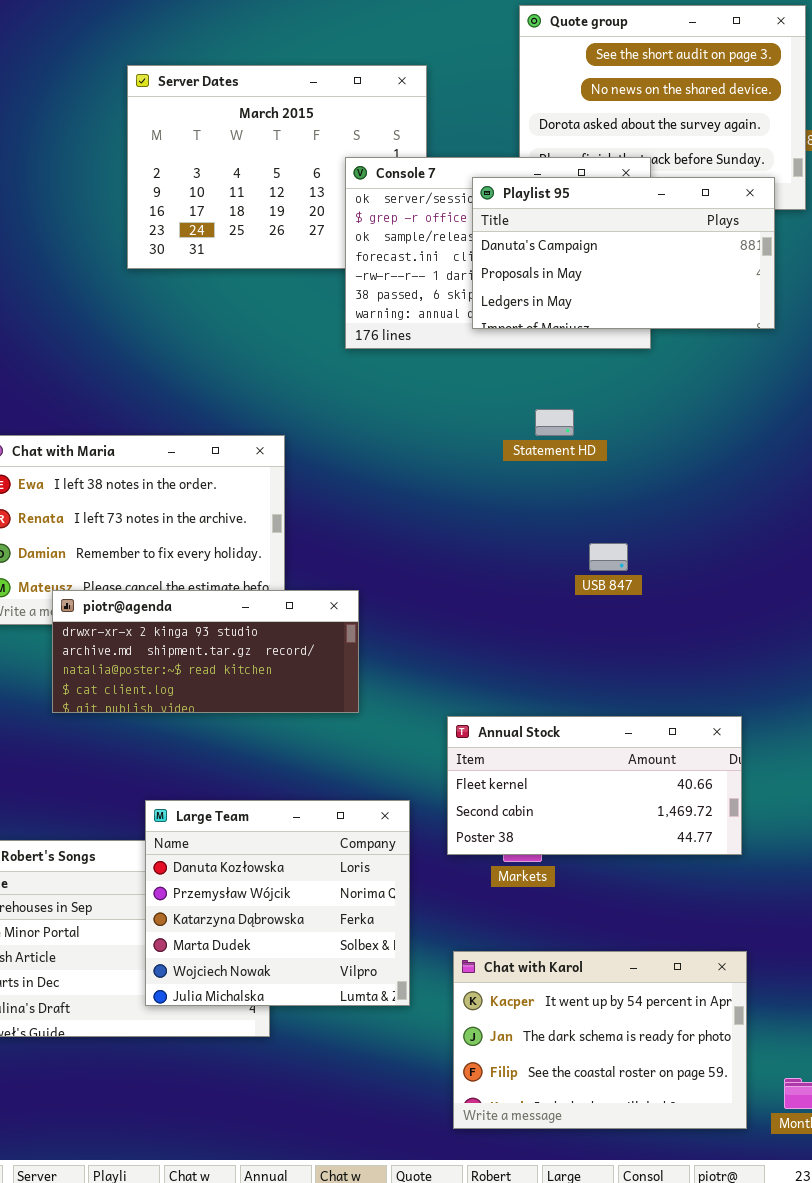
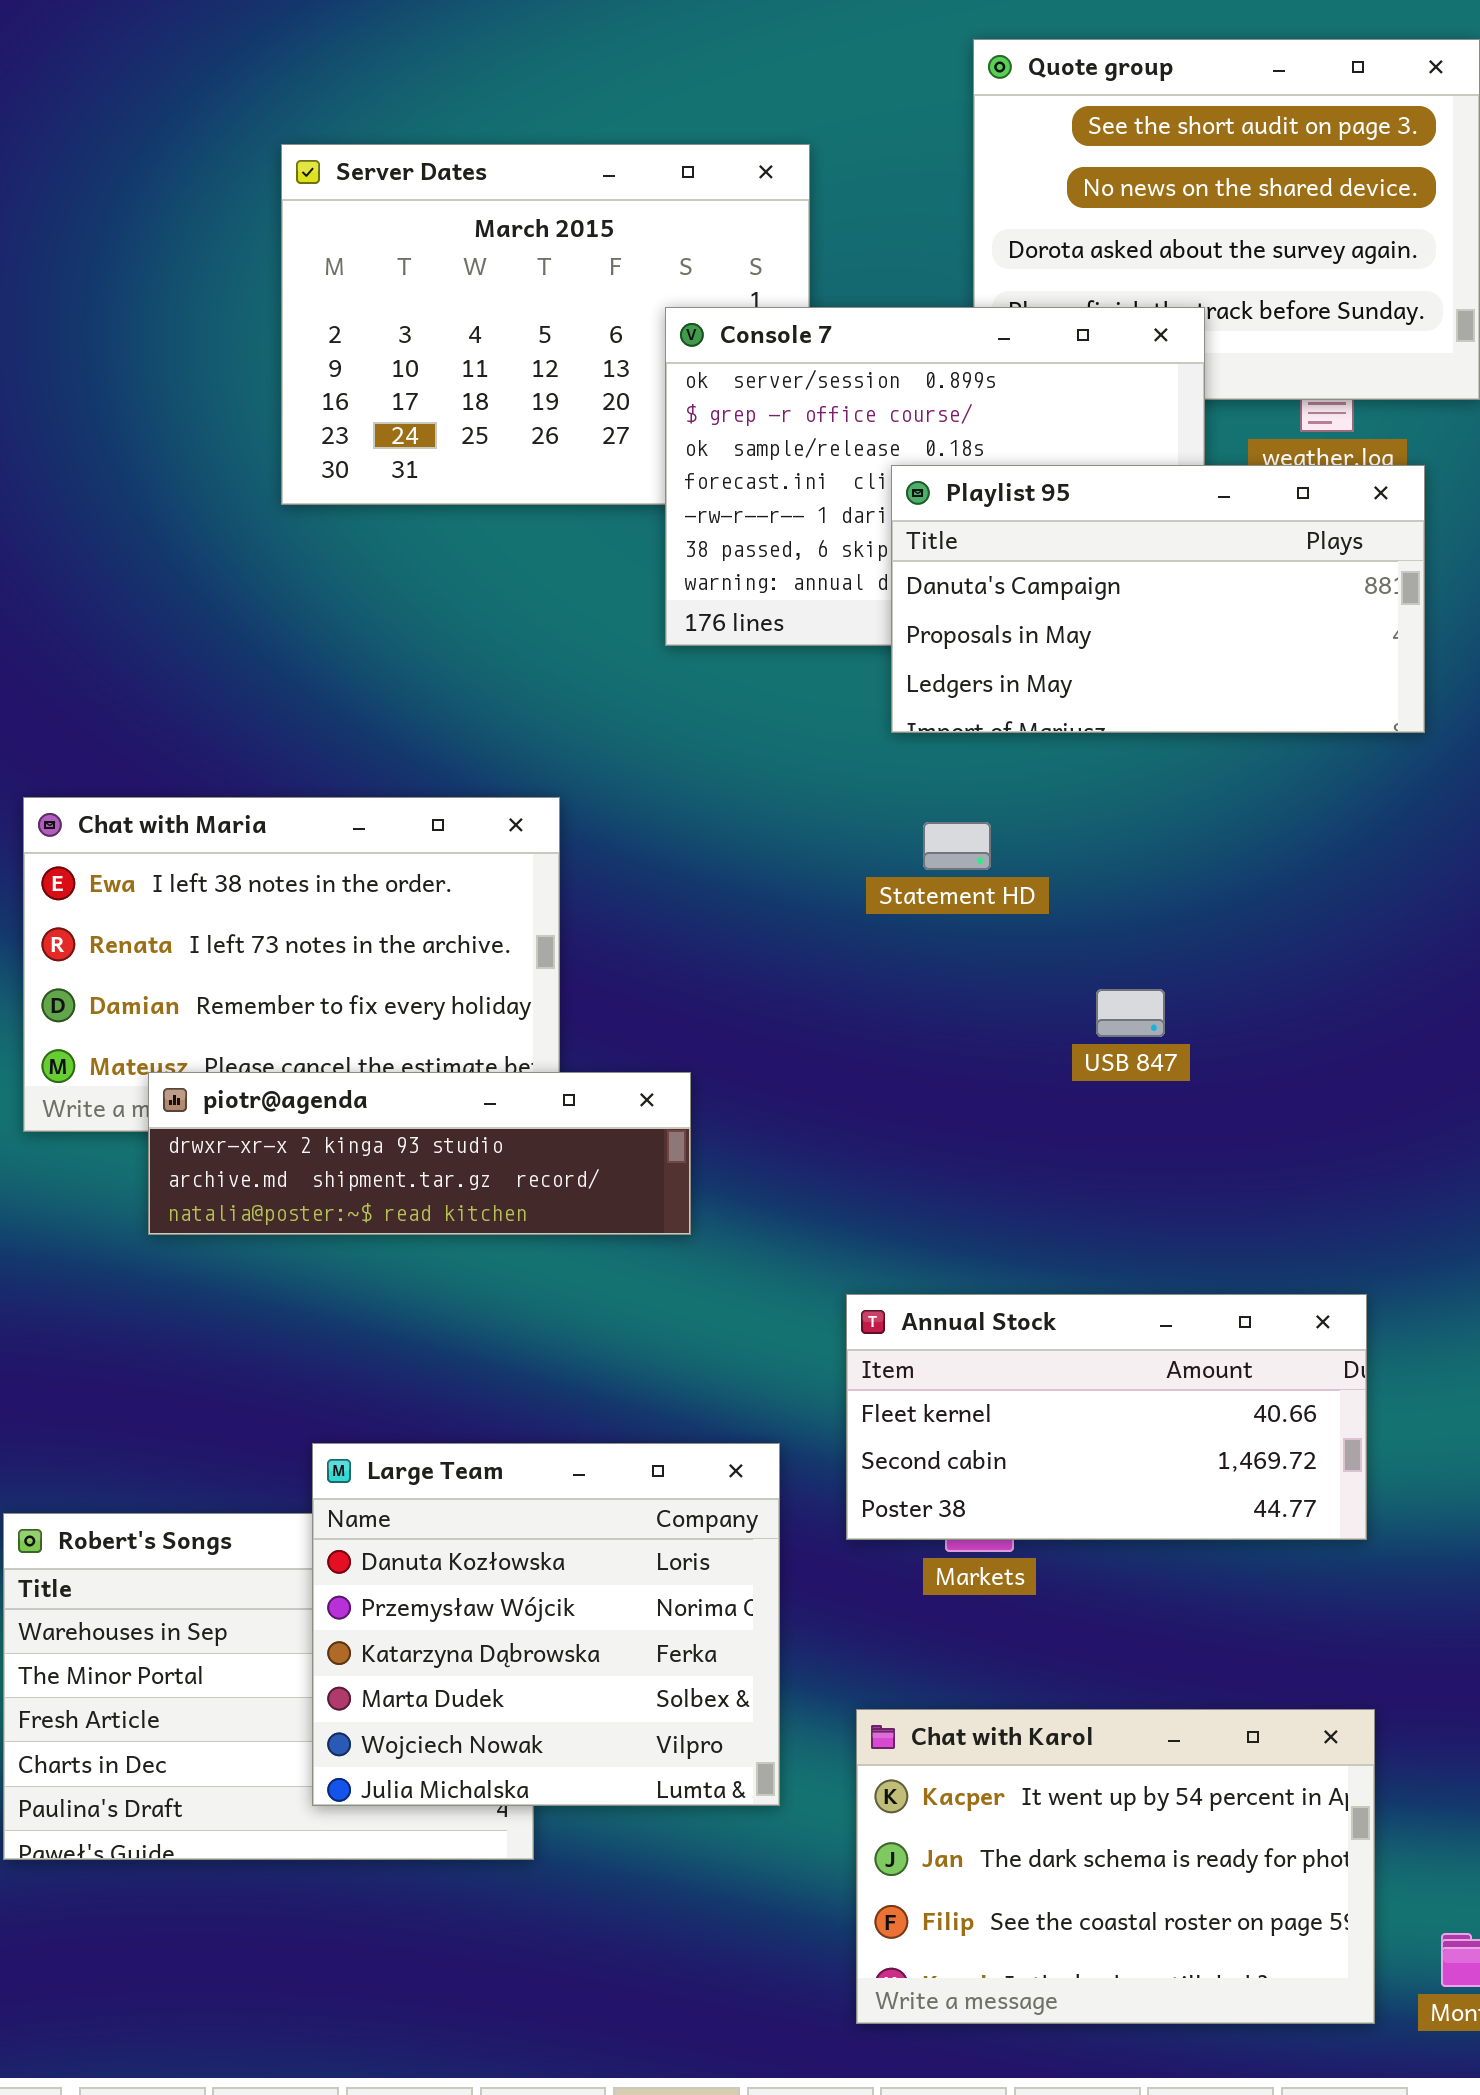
Playlist 95: [472,177,775,329] -> [891,465,1425,733], moved
Statement HD: [535,409,574,436] -> [923,822,991,870], moved
piotr@agenda: [52,590,359,713] -> [148,1072,691,1235], resized

